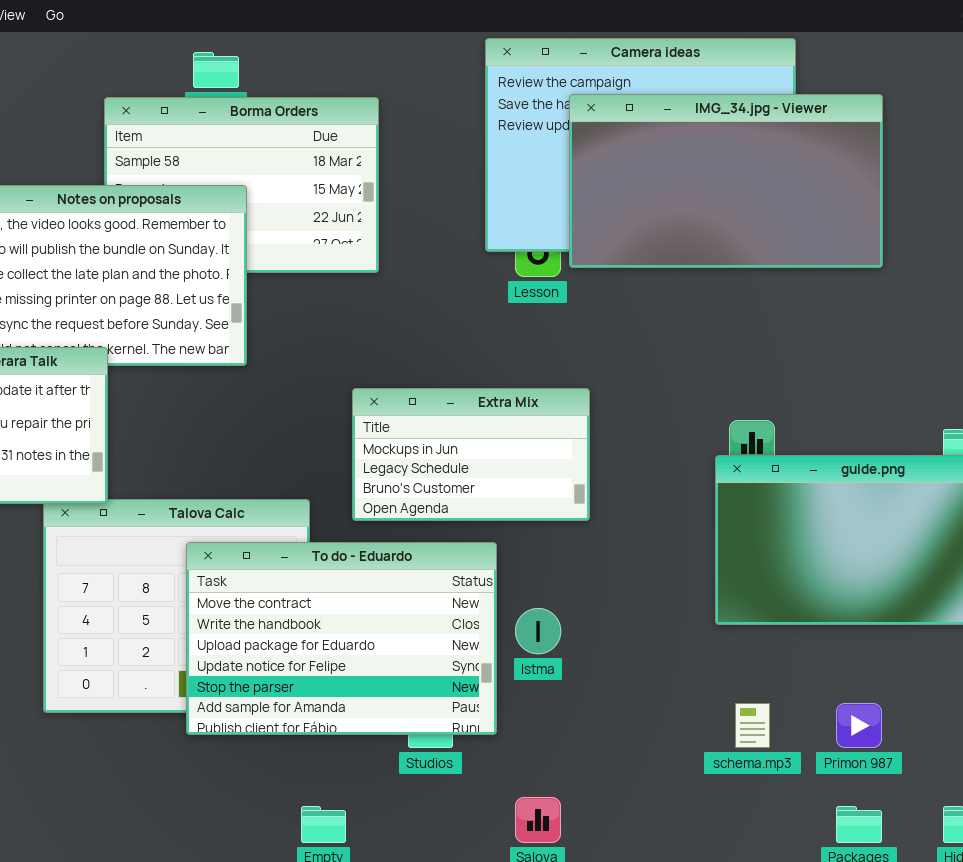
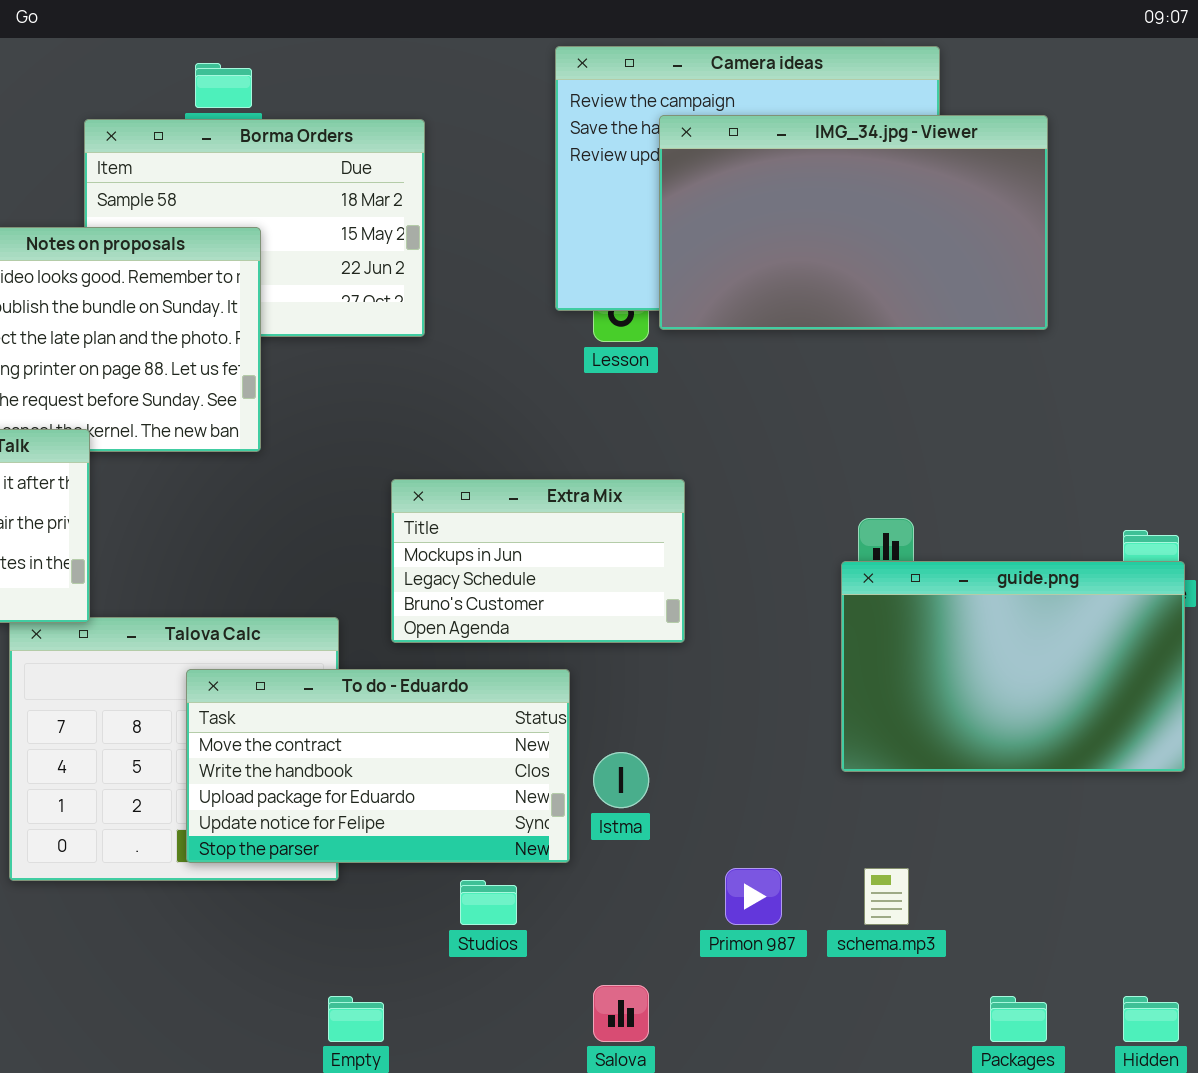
To do - Eduardo: [186,542,497,735] -> [186,669,570,863], resized
Primon 987: [836,703,882,748] -> [725,868,782,925], moved

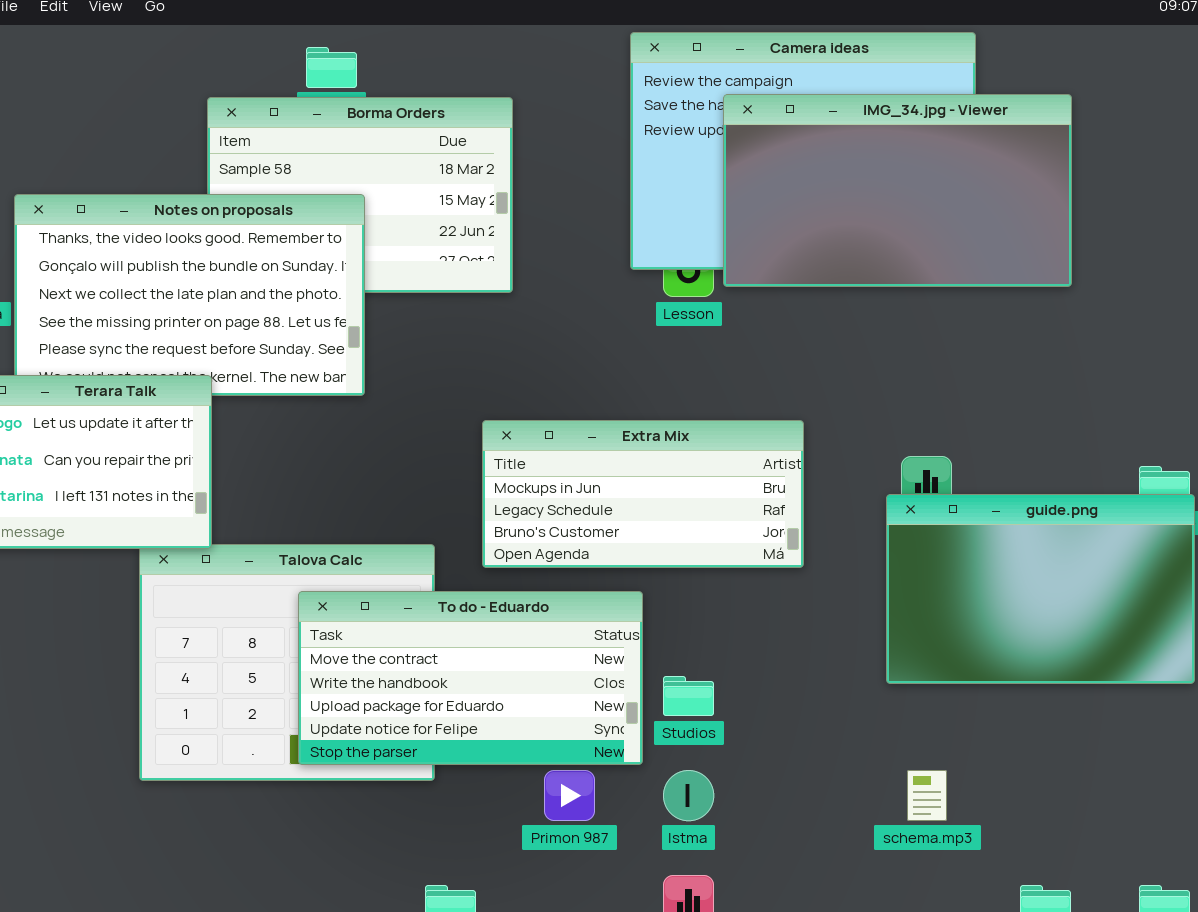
Extra Mix: [391,479,685,643] -> [482,420,804,568], resized
Istma: [593,752,649,808] -> [663,770,714,821], moved
Primon 987: [725,868,782,925] -> [544,770,595,821], moved
Studios: [460,880,517,925] -> [663,676,714,716], moved

